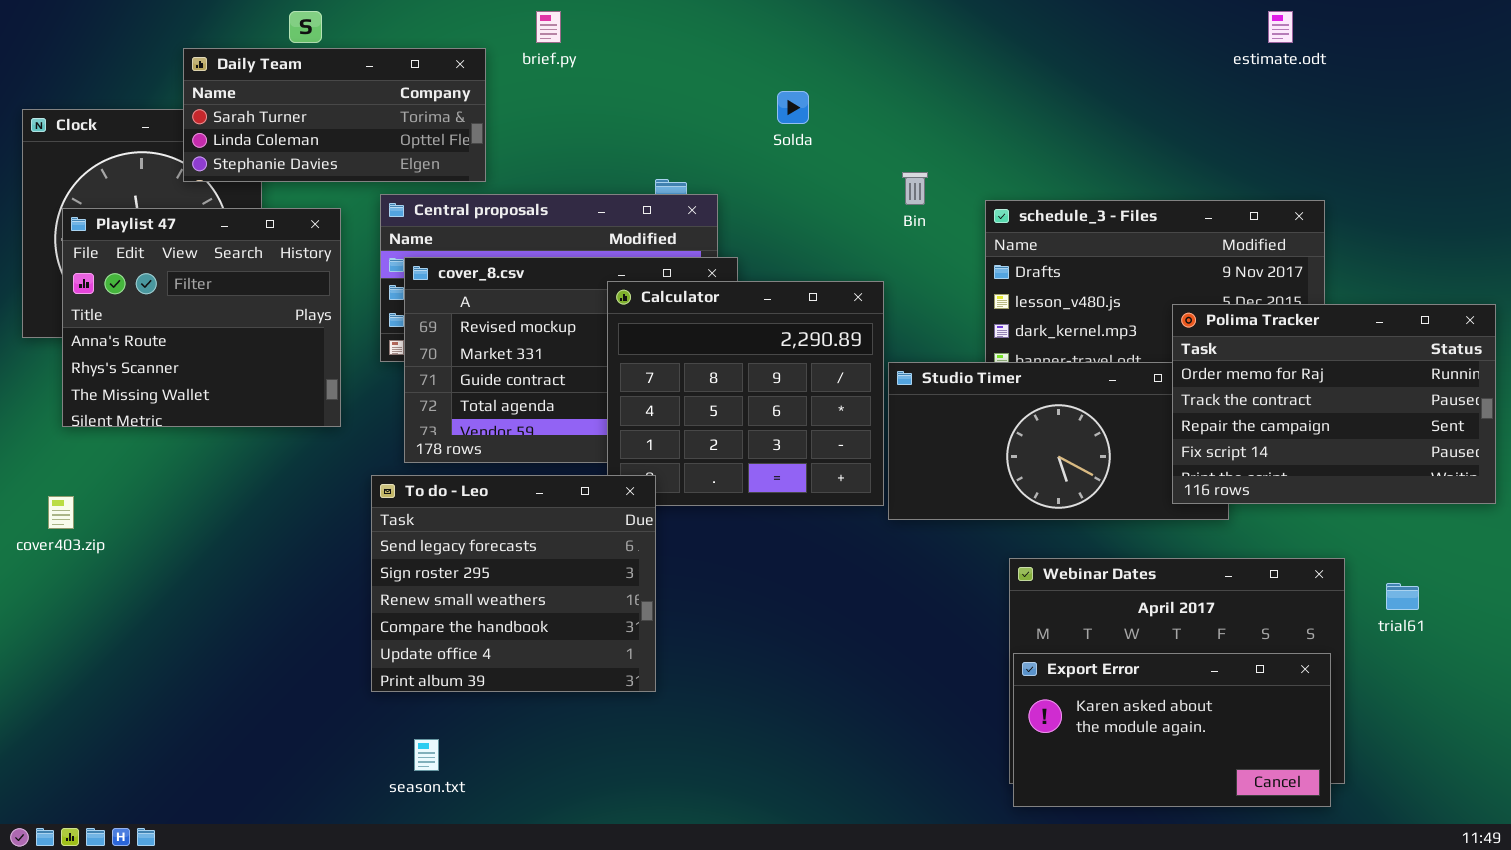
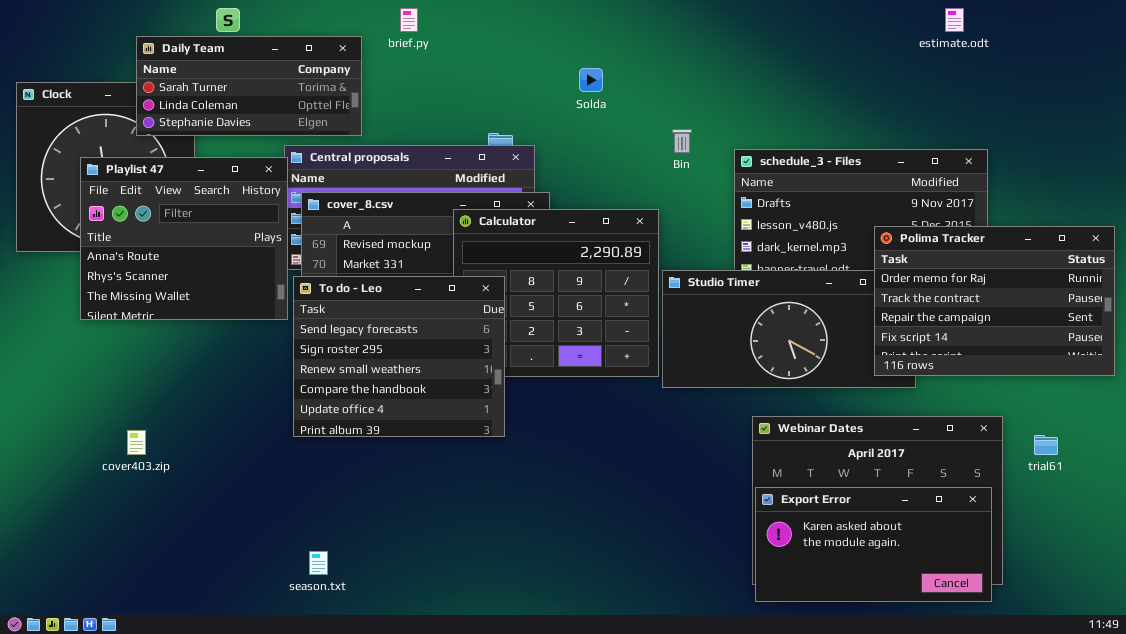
Playlist 47: [62,208,341,427] -> [80,157,288,320], moved
To do - Leo: [371,475,656,692] -> [293,276,505,437], moved
cover403.zip: [48,496,74,529] -> [127,430,146,455], moved

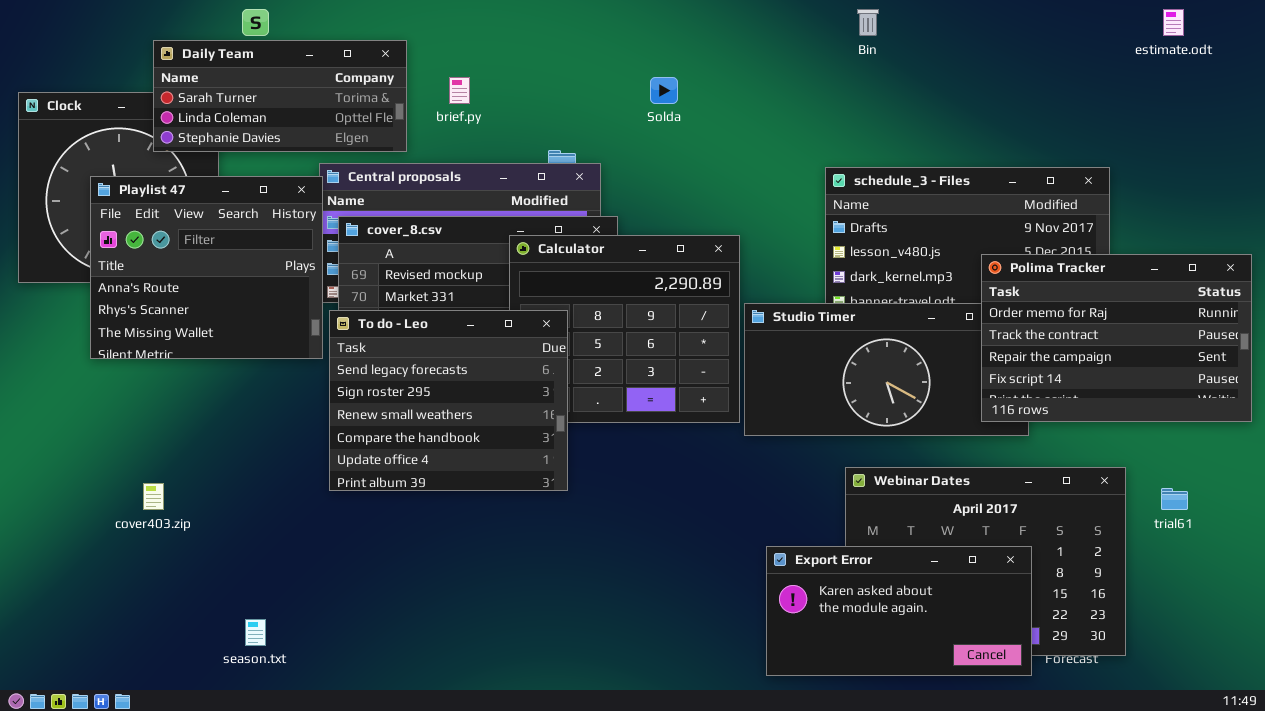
brief.py: [400,8,418,32] -> [449,77,470,104], moved
estimate.odt: [945,8,964,32] -> [1163,9,1184,36], moved
Bin: [672,129,692,153] -> [857,9,879,36], moved
Export Error: [755,487,992,602] -> [766,546,1032,676], moved
season.txt: [309,551,328,575] -> [245,619,266,646], moved

